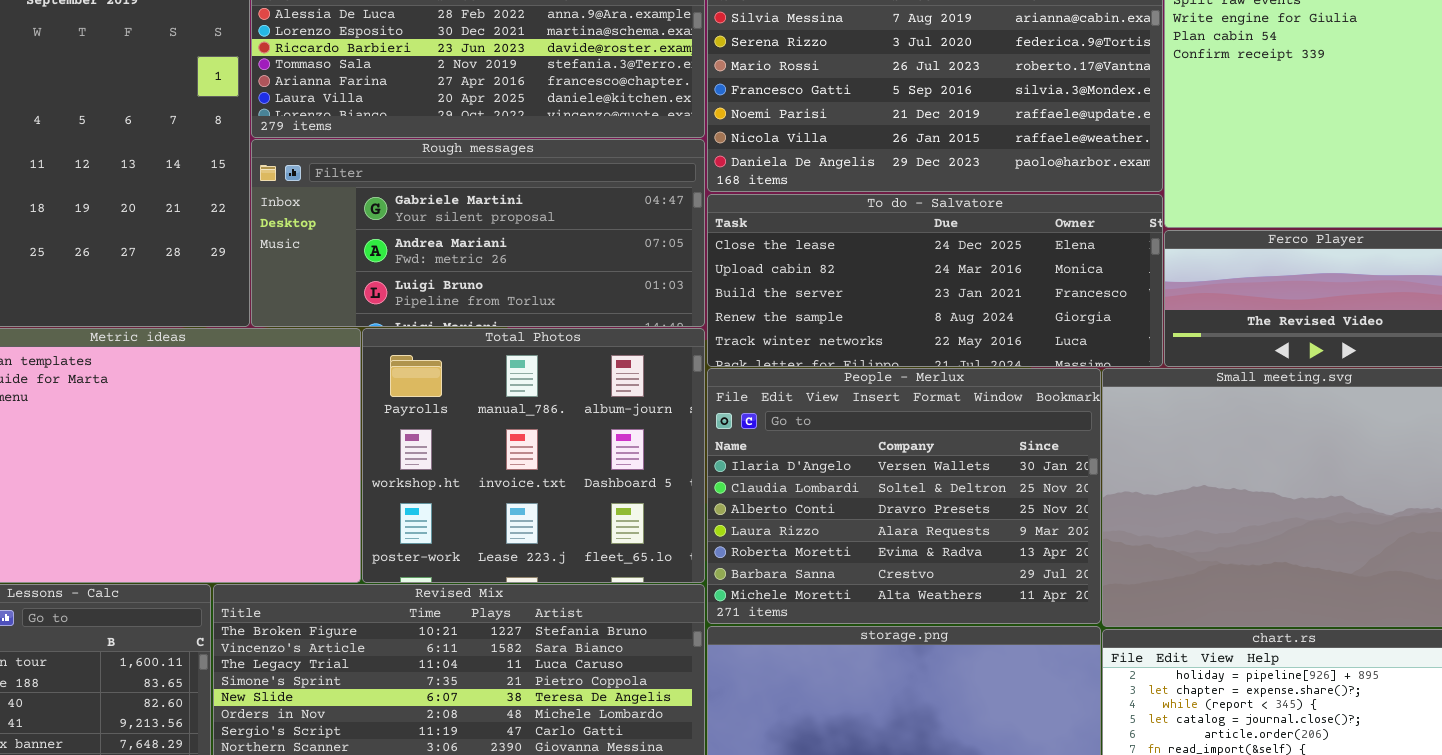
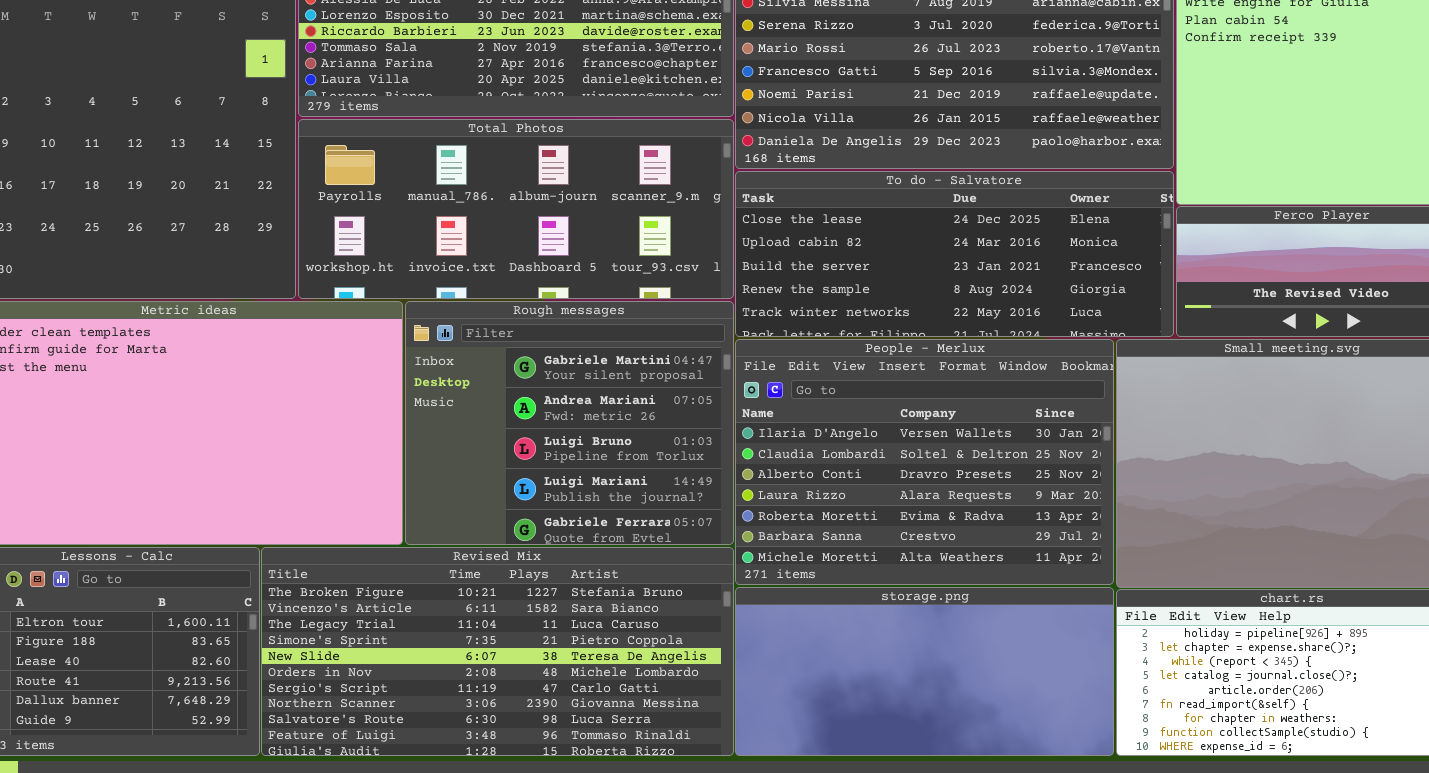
Rough messages: [251,139,705,327] -> [405,301,734,545], moved, resized
Total Photos: [362,328,705,583] -> [298,119,734,299], moved, resized

